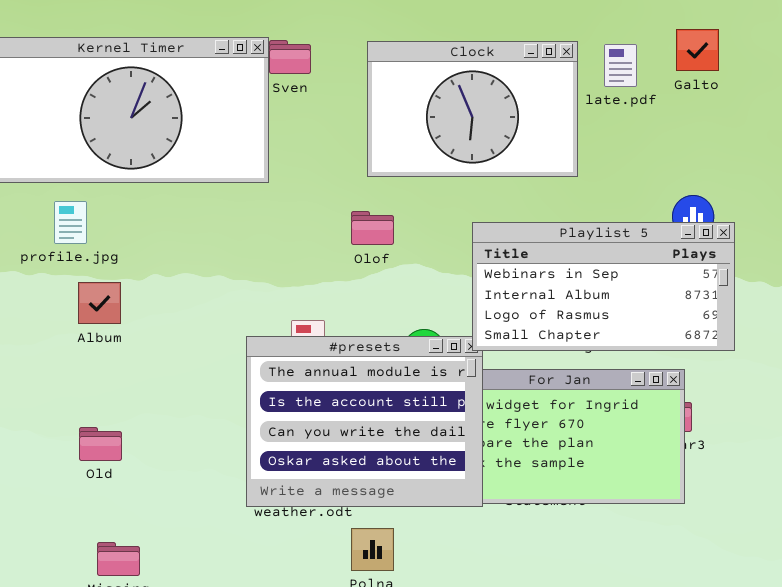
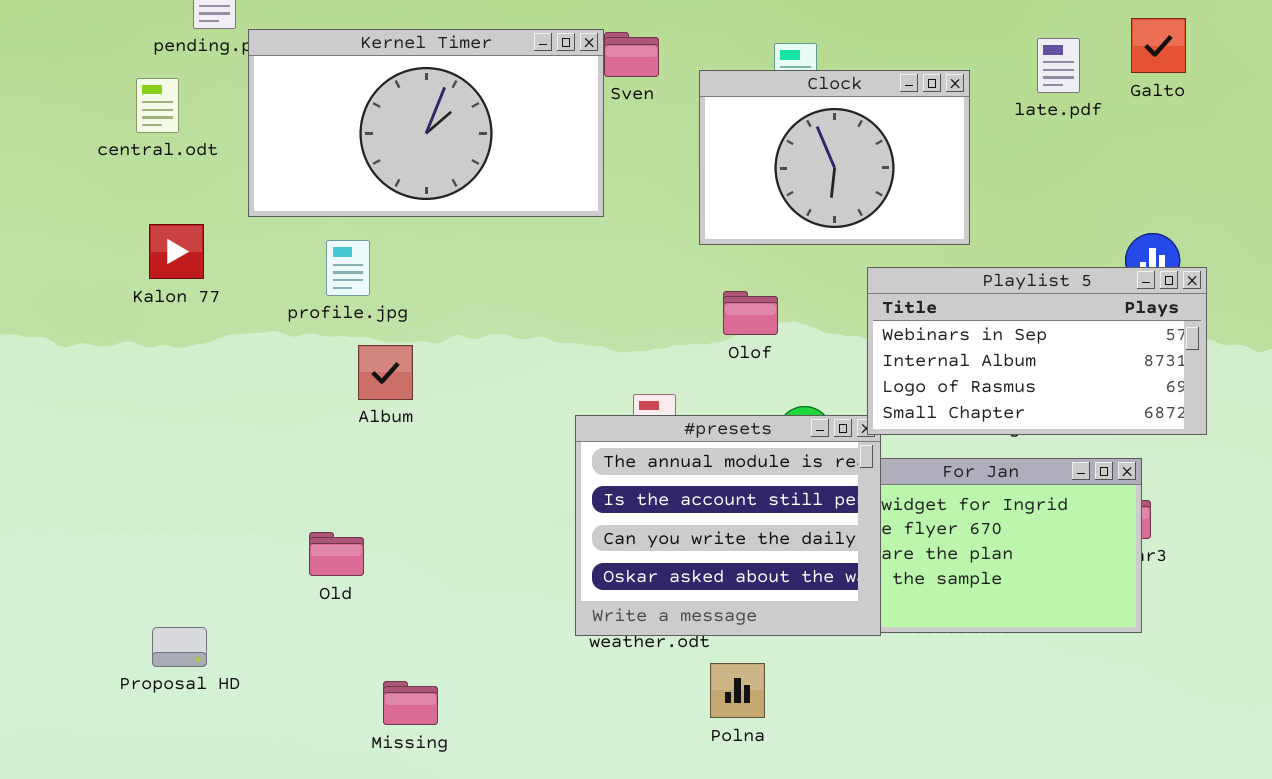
Clock: [367,41,578,177] -> [699,70,970,245], moved
Olof: [351,211,394,245] -> [723,291,778,335], moved
Old: [79,427,122,461] -> [309,532,364,576], moved

